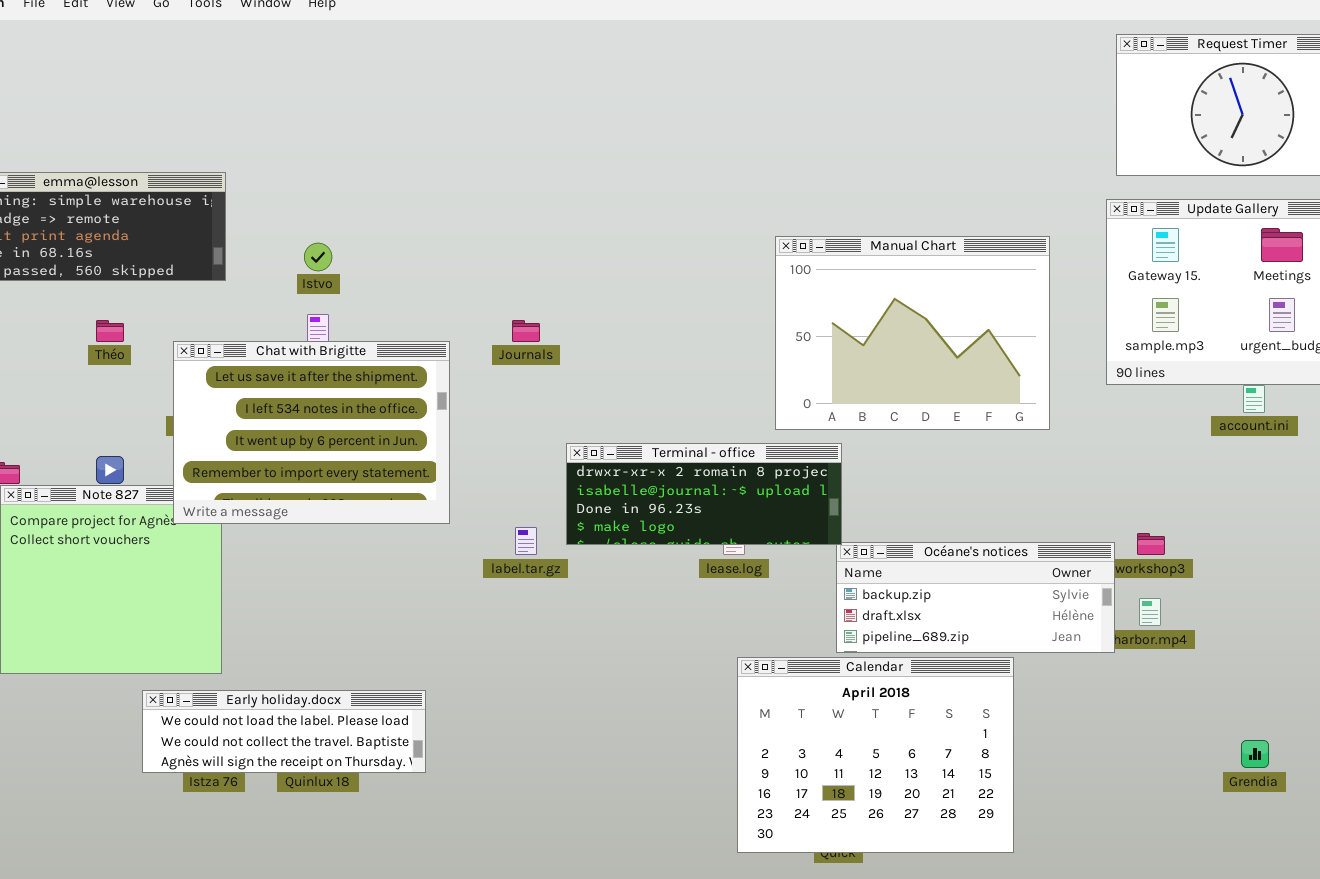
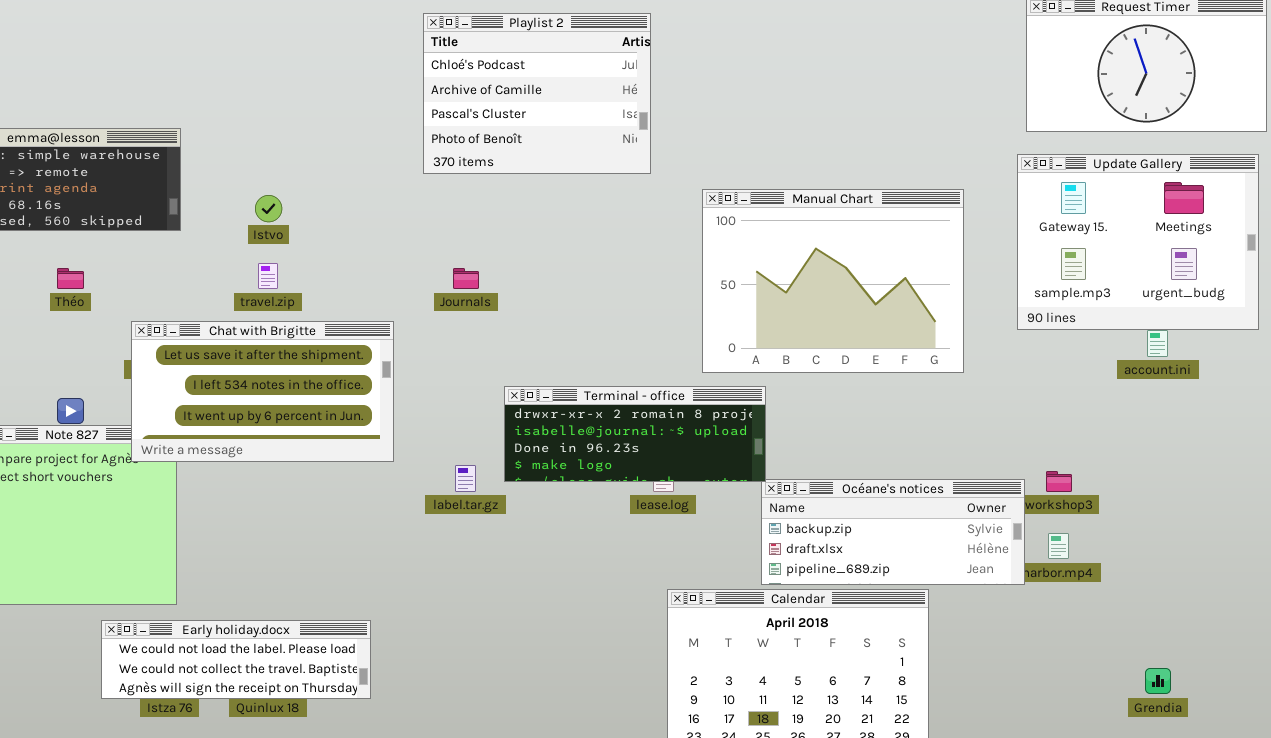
Playlist 2: none -> [423,13,651,174], opened
Chat with Brigitte: [173,341,450,524] -> [131,321,394,462], resized

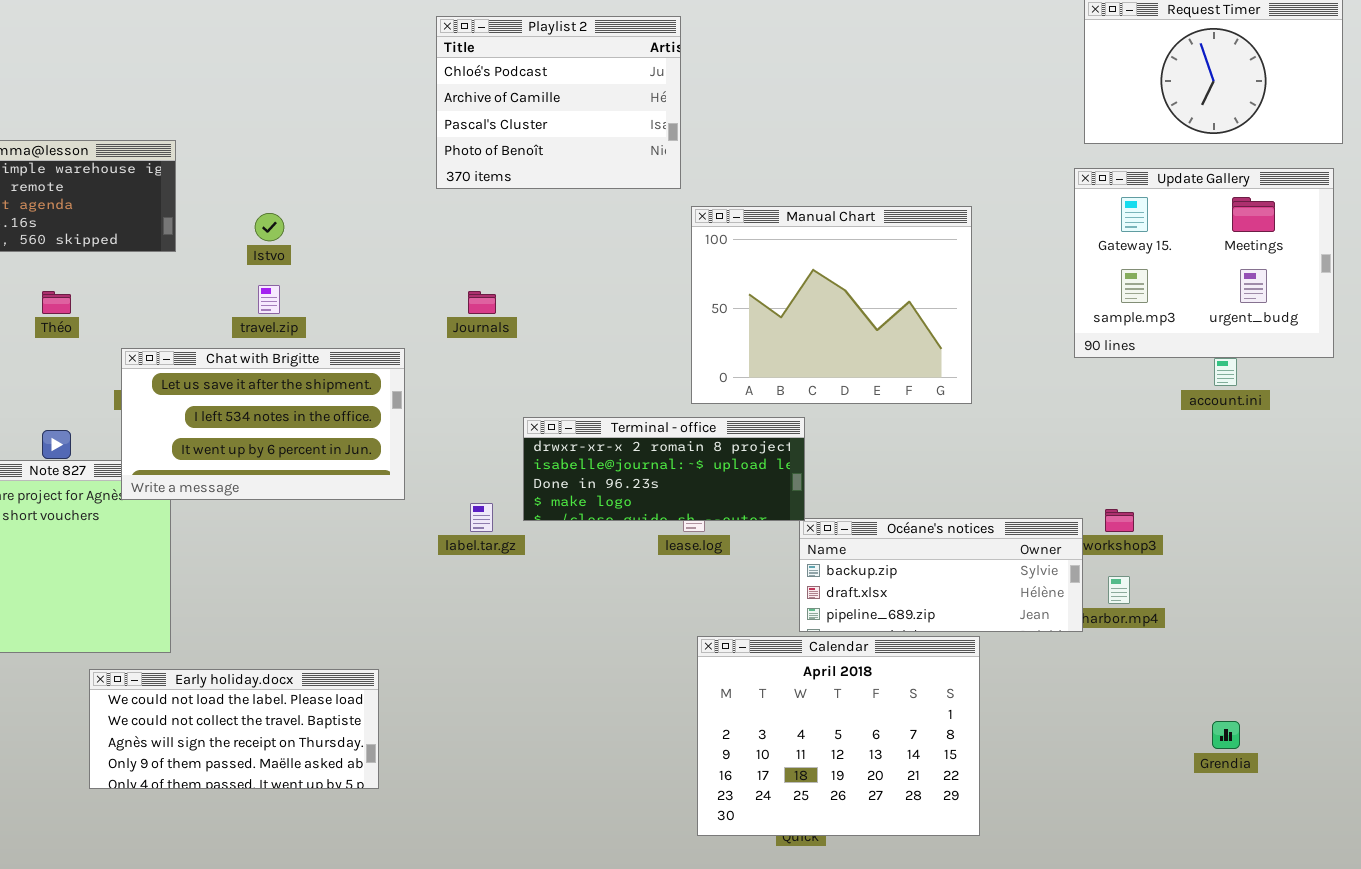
Manual Chart: [702,189,964,373] -> [691,206,972,404], moved
Early holiday.docx: [101,620,371,699] -> [89,669,379,789], resized

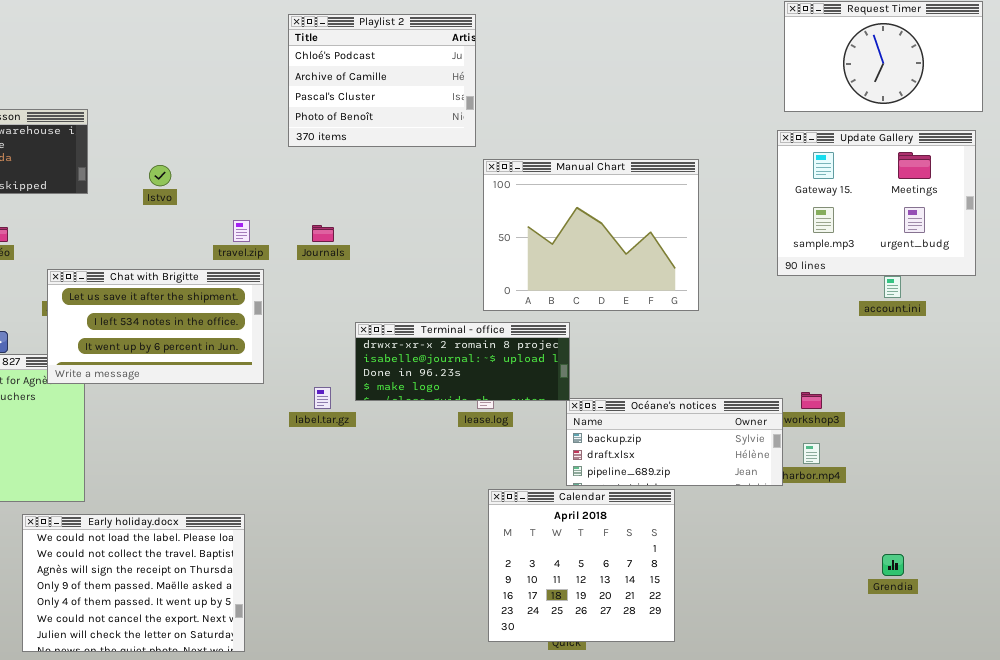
travel.zip: [258,285,280,314] -> [233,220,250,242], moved
Calendar: [697,636,980,836] -> [488,489,675,642], resized
Early holiday.docx: [89,669,379,789] -> [22,514,245,652], resized

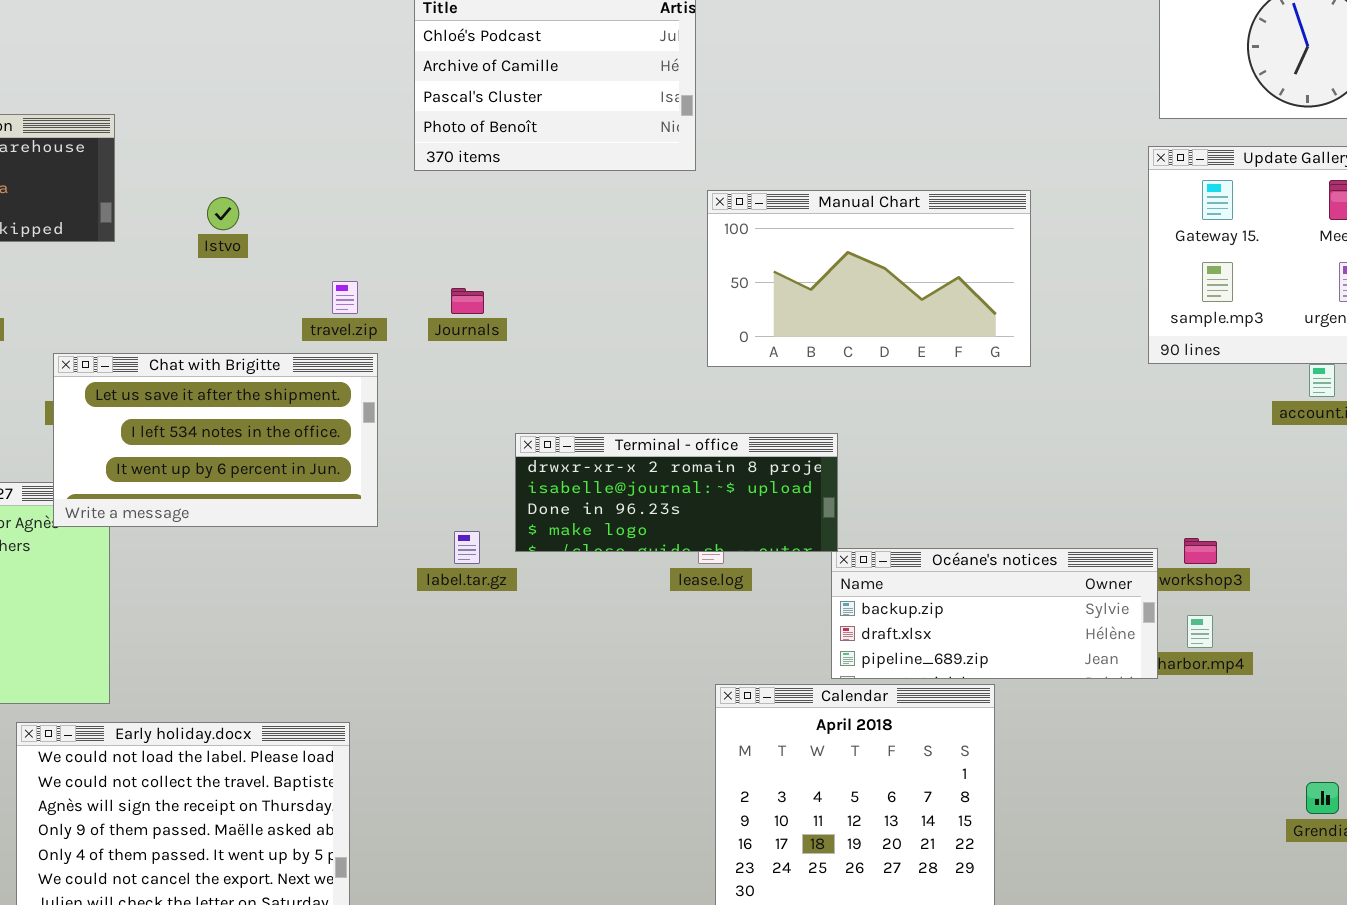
Manual Chart: [483,159,699,311] -> [707,190,1031,367], resized

